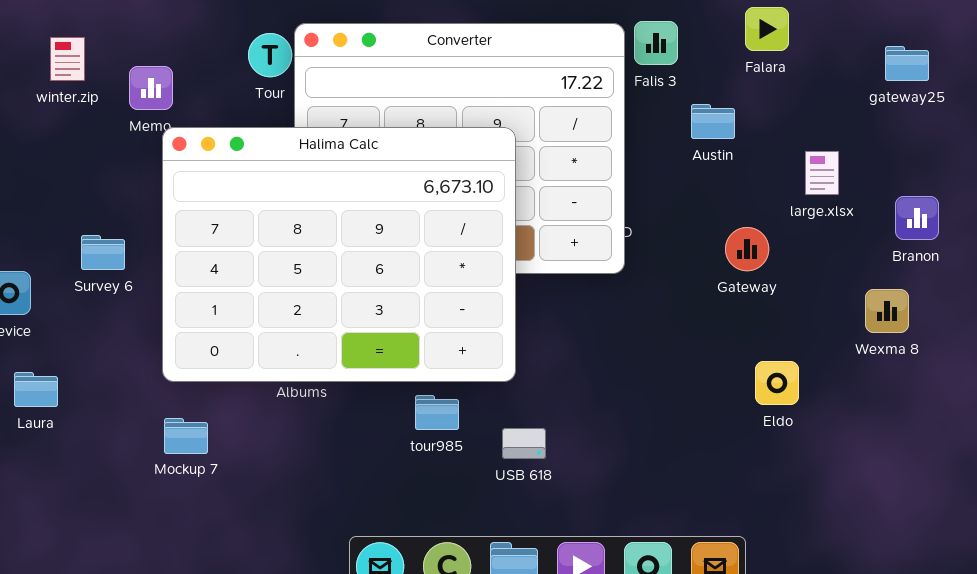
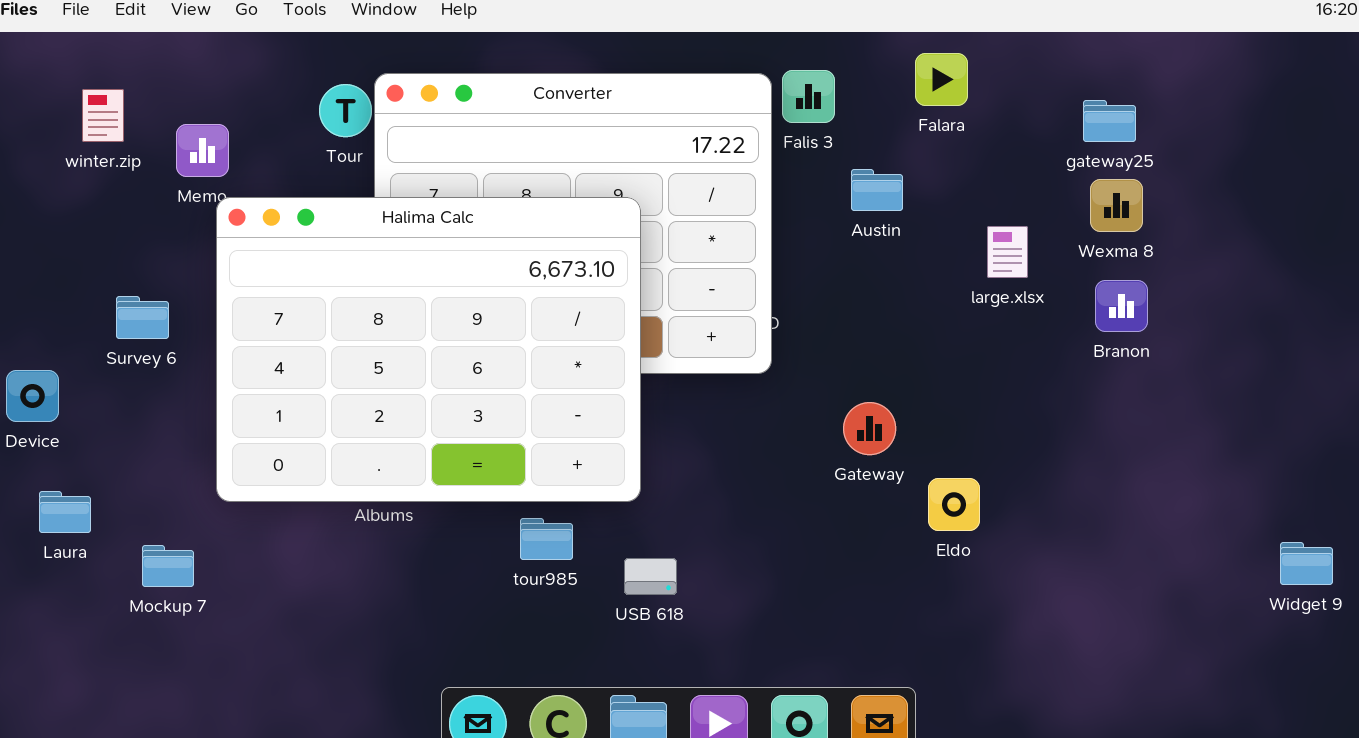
Gateway: [725,227,769,271] -> [843,402,896,455], moved
Survey 6: [81,235,125,270] -> [116,296,169,339], moved
Wexma 8: [865,289,909,333] -> [1090,179,1143,232], moved
Mockup 7: [164,418,208,454] -> [142,545,194,587], moved

